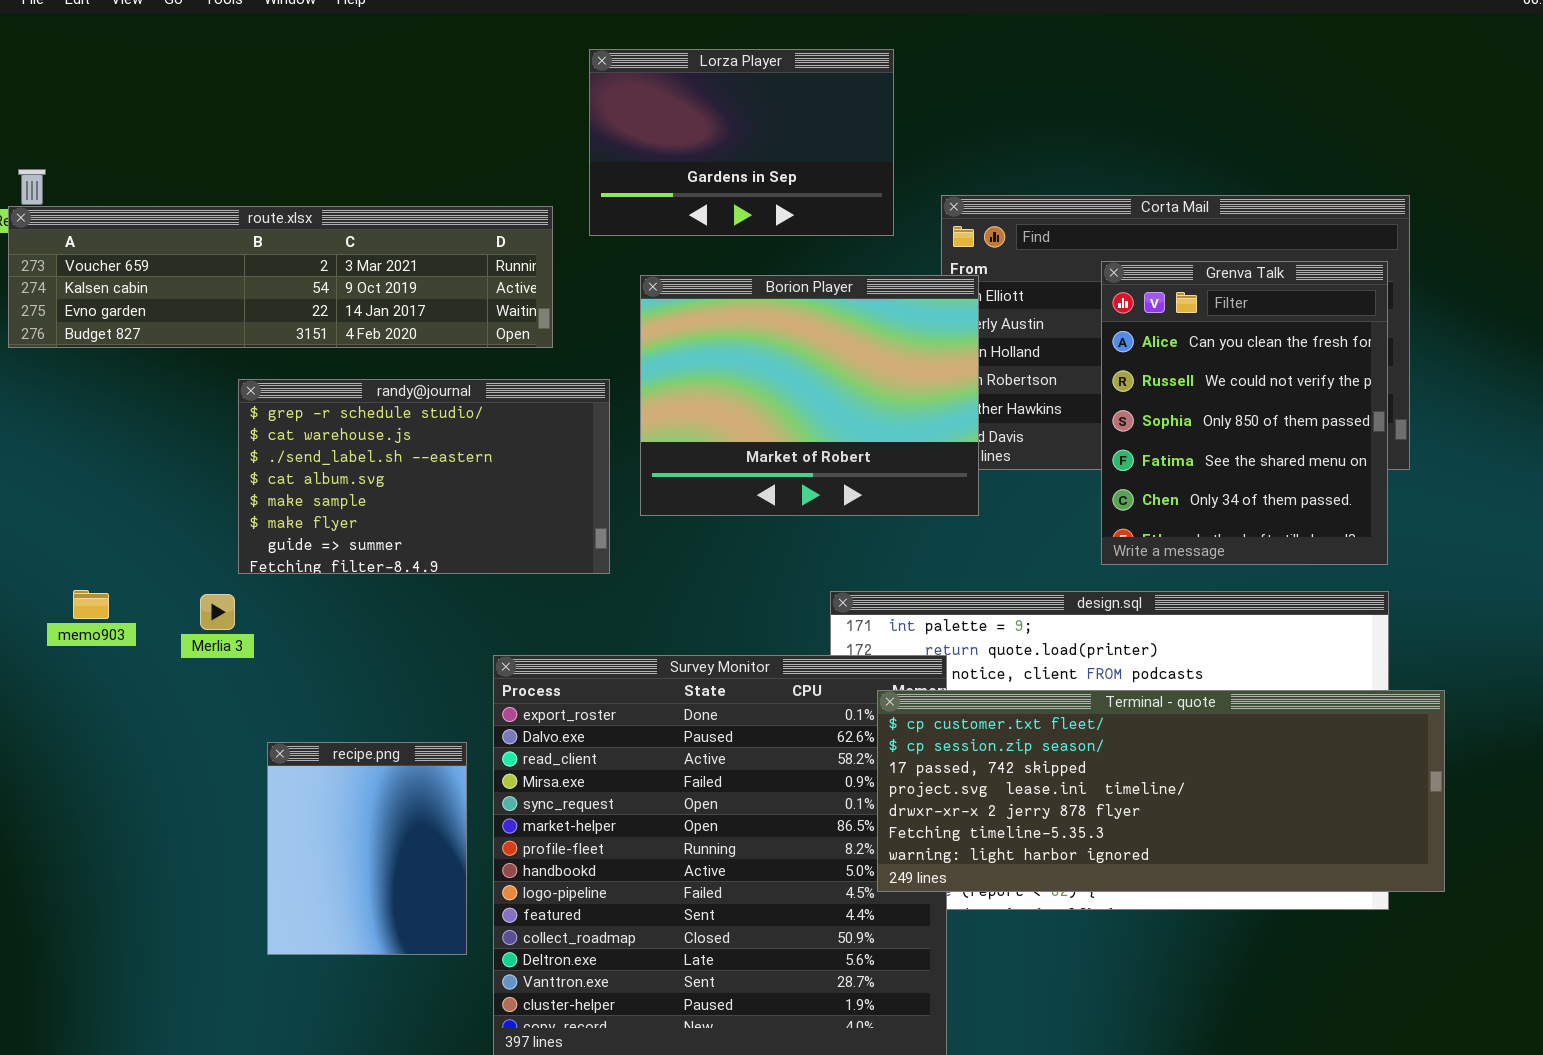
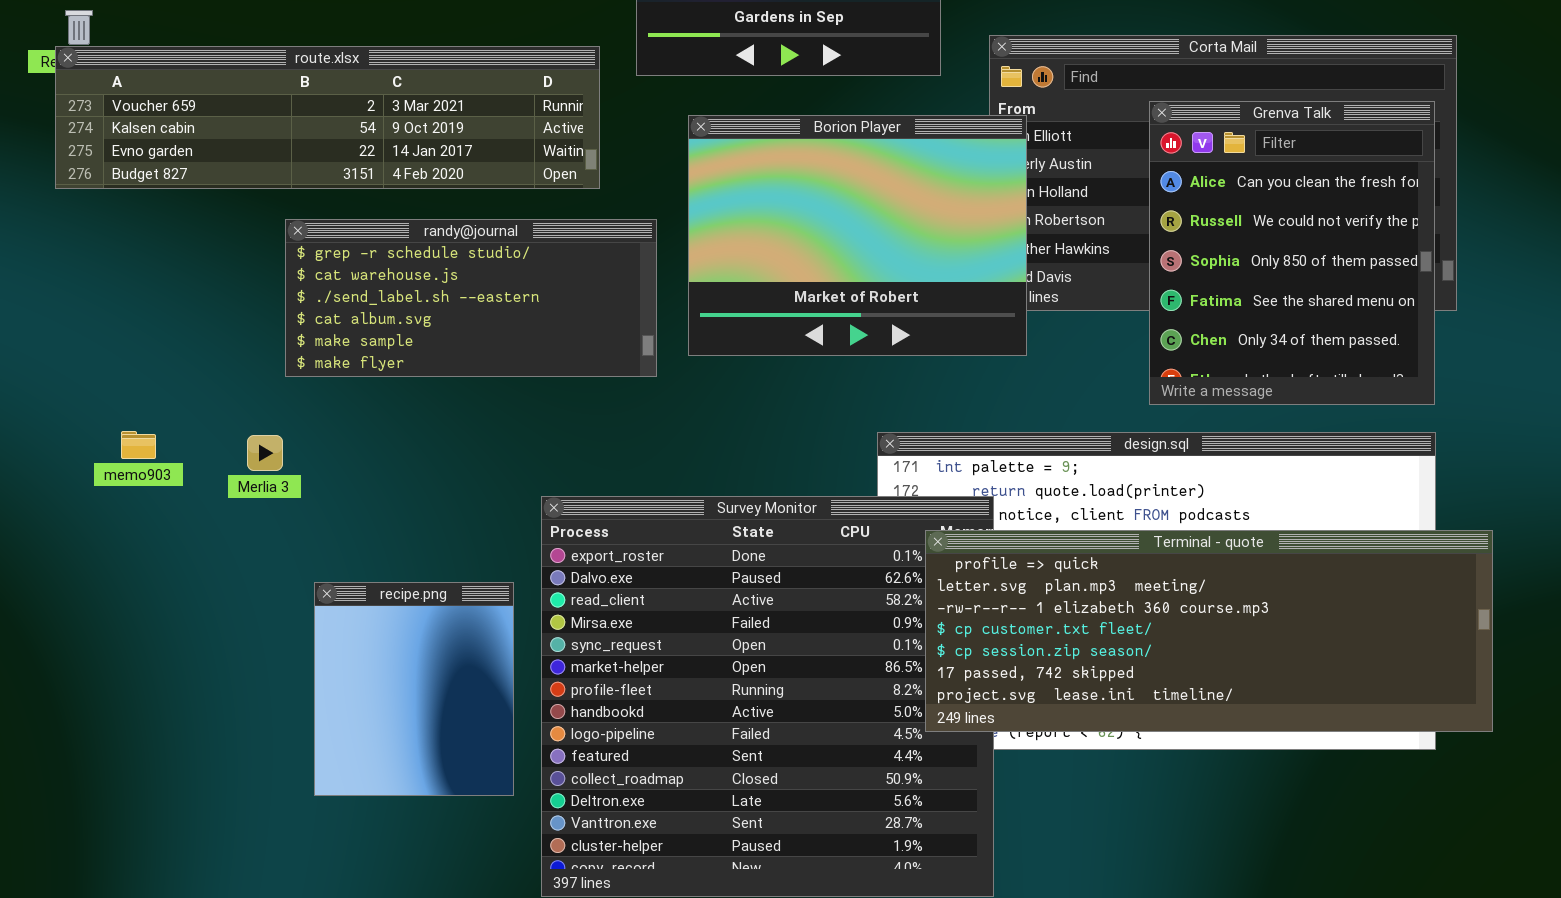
randy@journal: [238,379,610,574] -> [285,219,657,377], resized
Terminal - quote: [877,690,1445,892] -> [925,530,1493,732], scrolled up 3 rows

